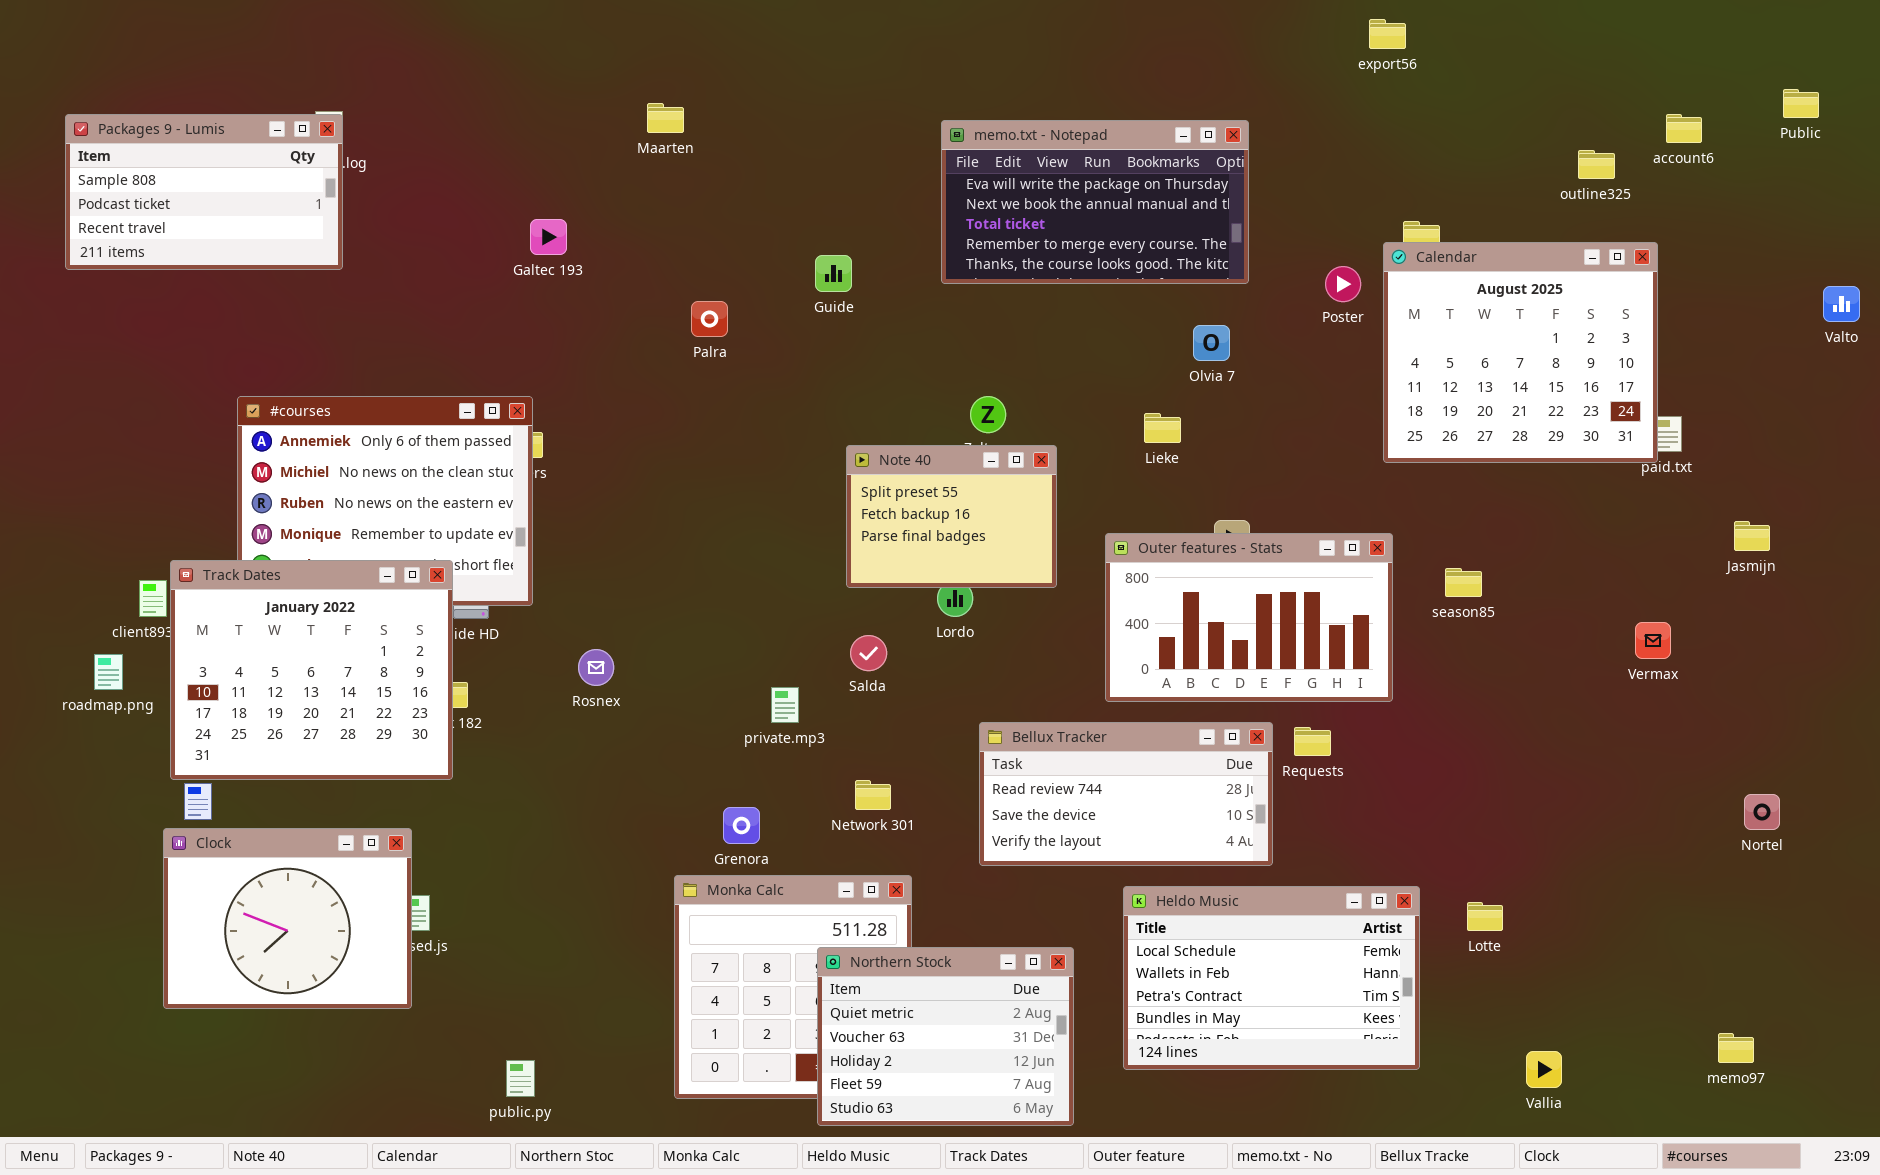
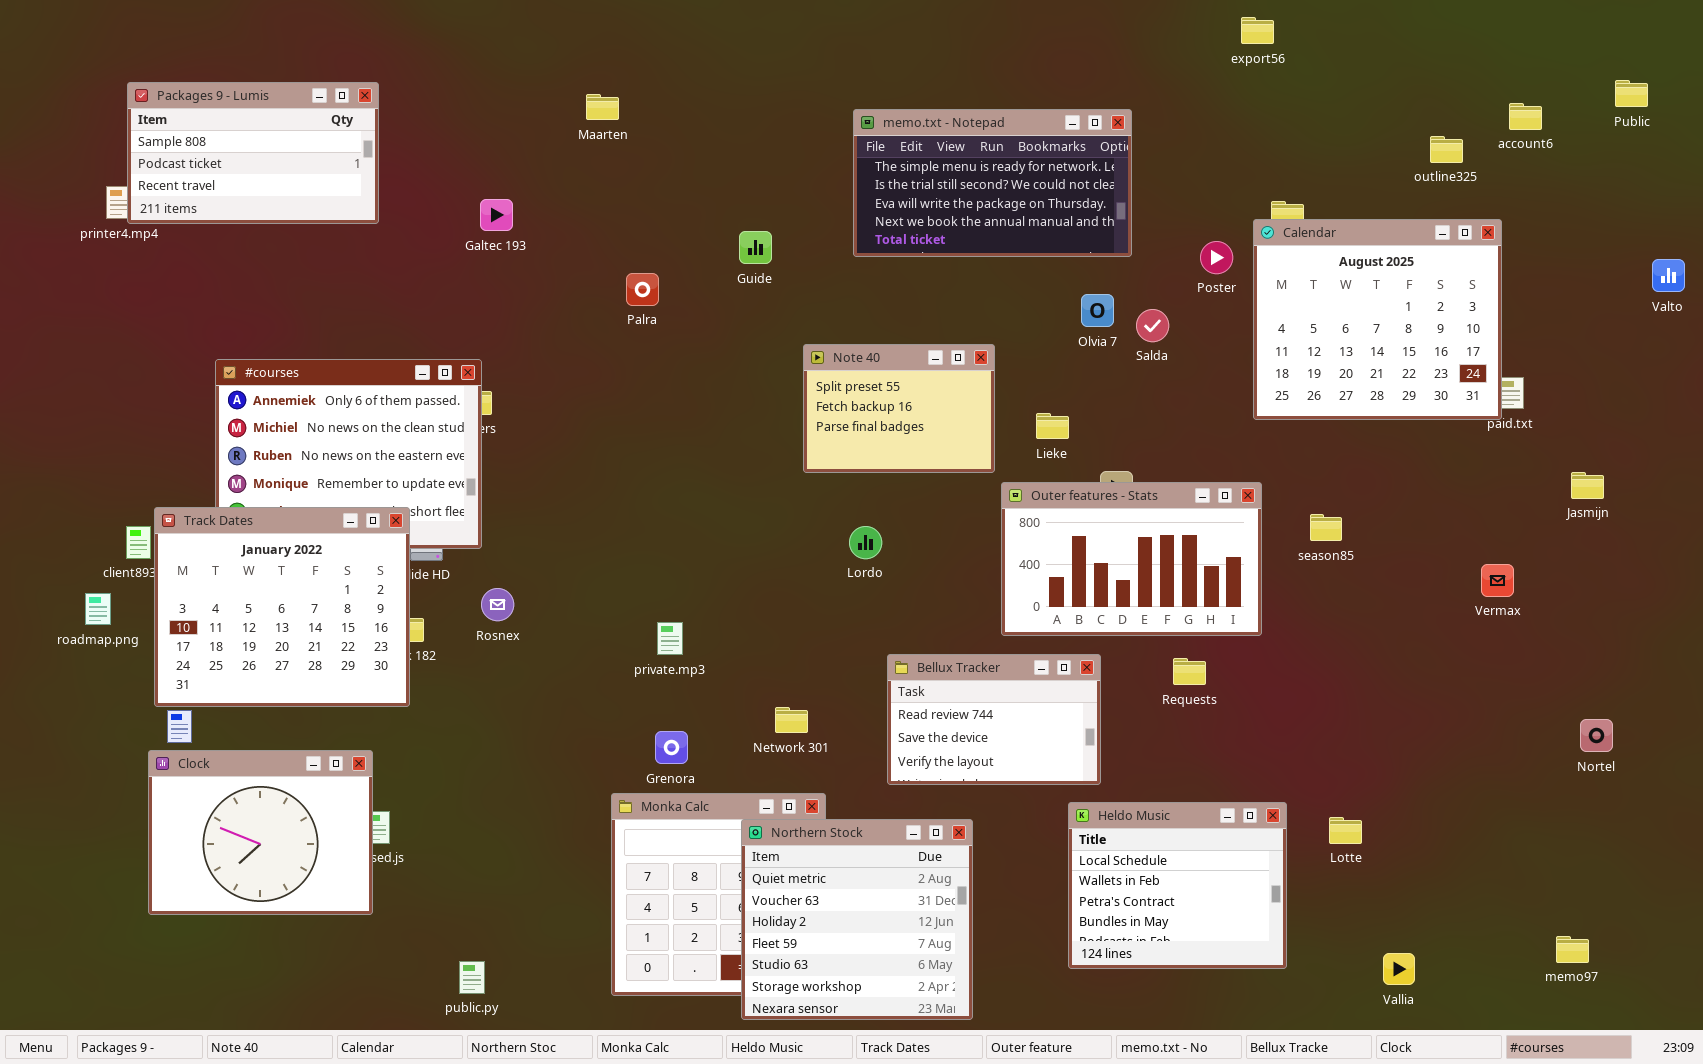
Packages 9 - Lumis: [65,114,343,270] -> [127,82,379,224], moved
memo.txt - Notepad: [941,120,1249,284] -> [853,109,1132,257], scrolled up 2 rows
Lieke: [1144,413,1181,443] -> [1036,413,1069,439], moved
Note 40: [846,445,1057,588] -> [803,344,995,473], moved
Salda: [850,635,887,671] -> [1136,309,1169,342], moved
Rosnex: [578,649,614,686] -> [481,588,514,621], moved
private.mp3: [771,687,799,723] -> [657,622,683,655], moved
Bellux Tracker: [979,722,1273,866] -> [887,654,1101,785], resized
Heldo Music: [1123,886,1420,1070] -> [1068,802,1287,969], resized
Northern Stock: [817,947,1074,1126] -> [741,819,973,1020], resized

